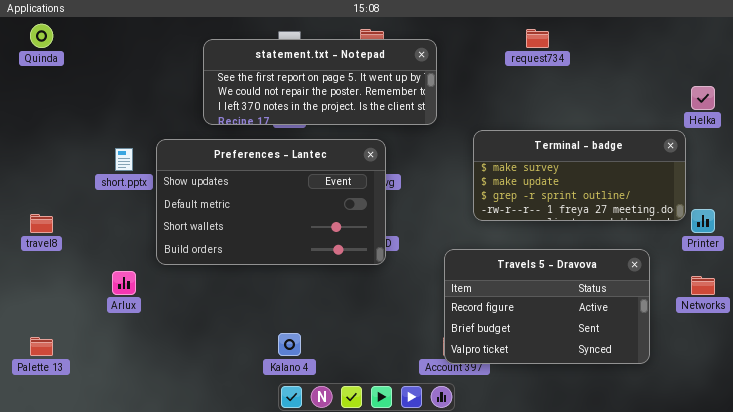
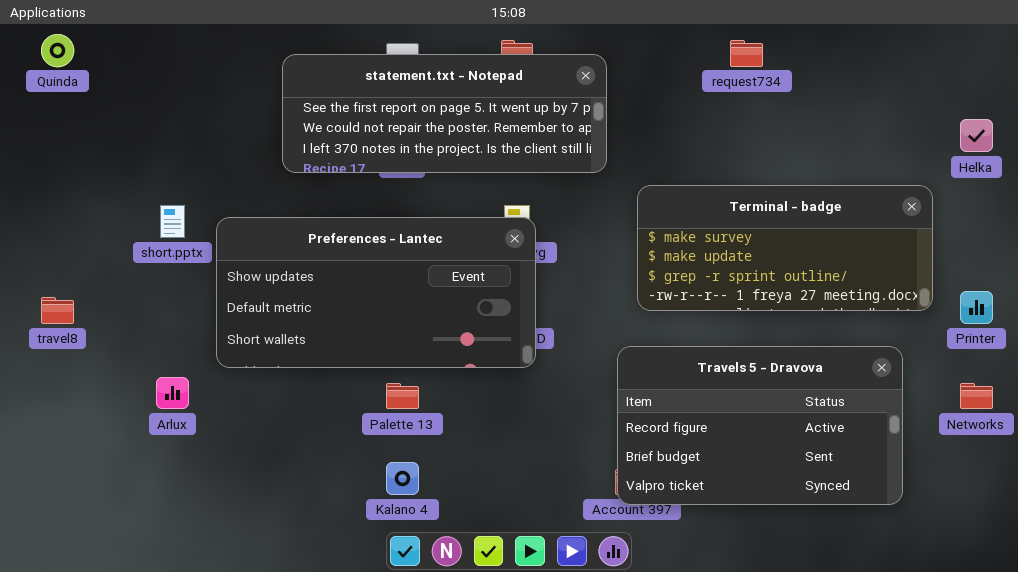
Terminal - badge: [473,130,686,221] -> [637,185,933,311], moved
Preferences - Lantec: [156,139,386,265] -> [216,217,536,368], resized
Palette 13: [30,337,53,356] -> [386,383,419,409], moved

